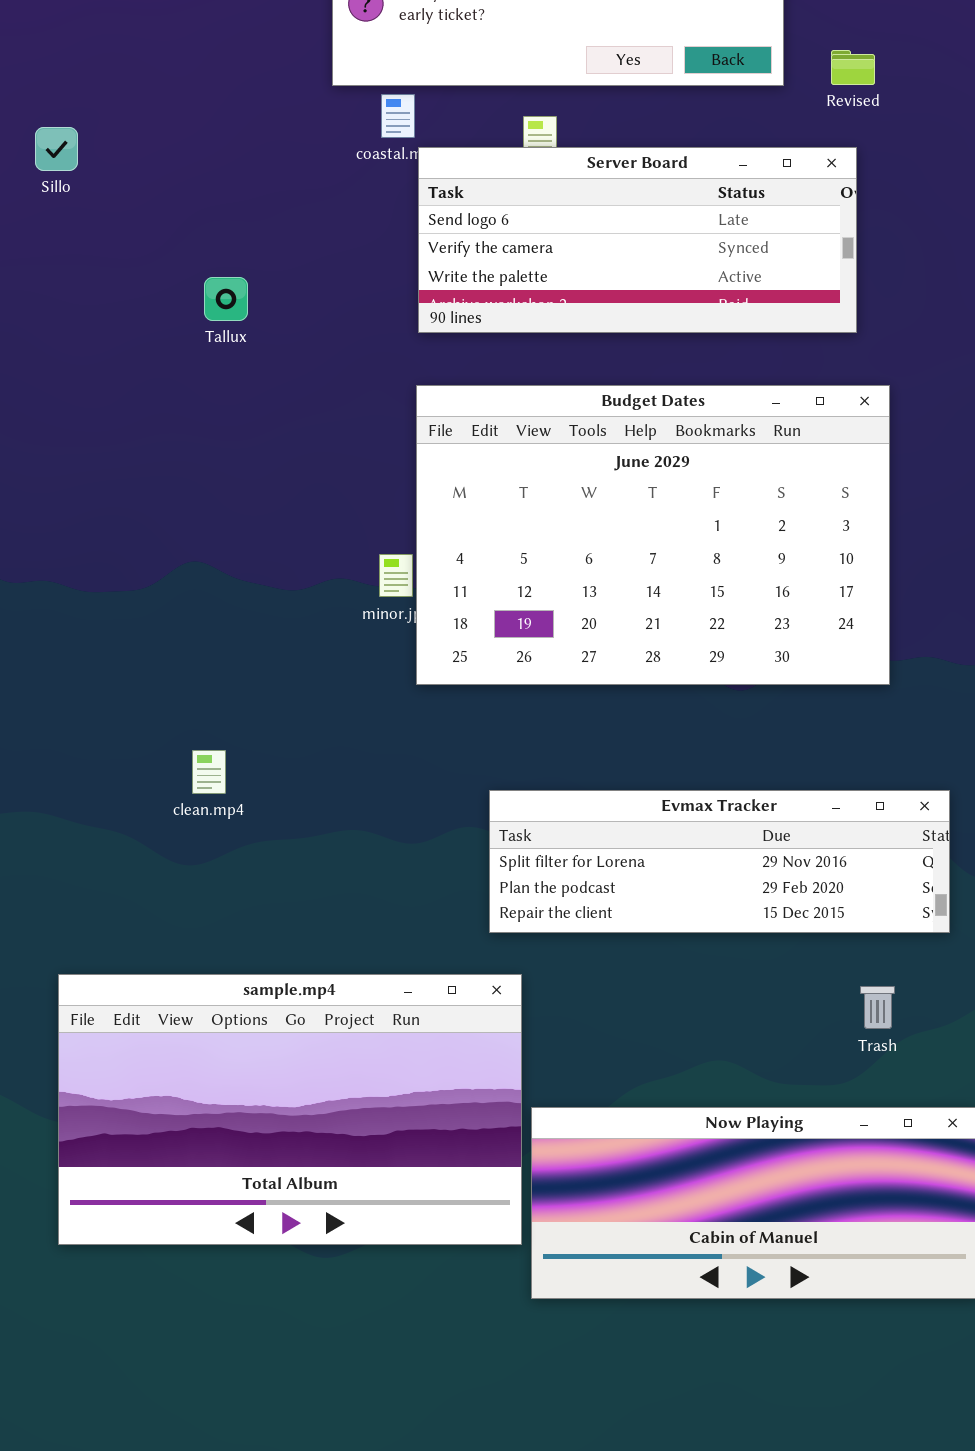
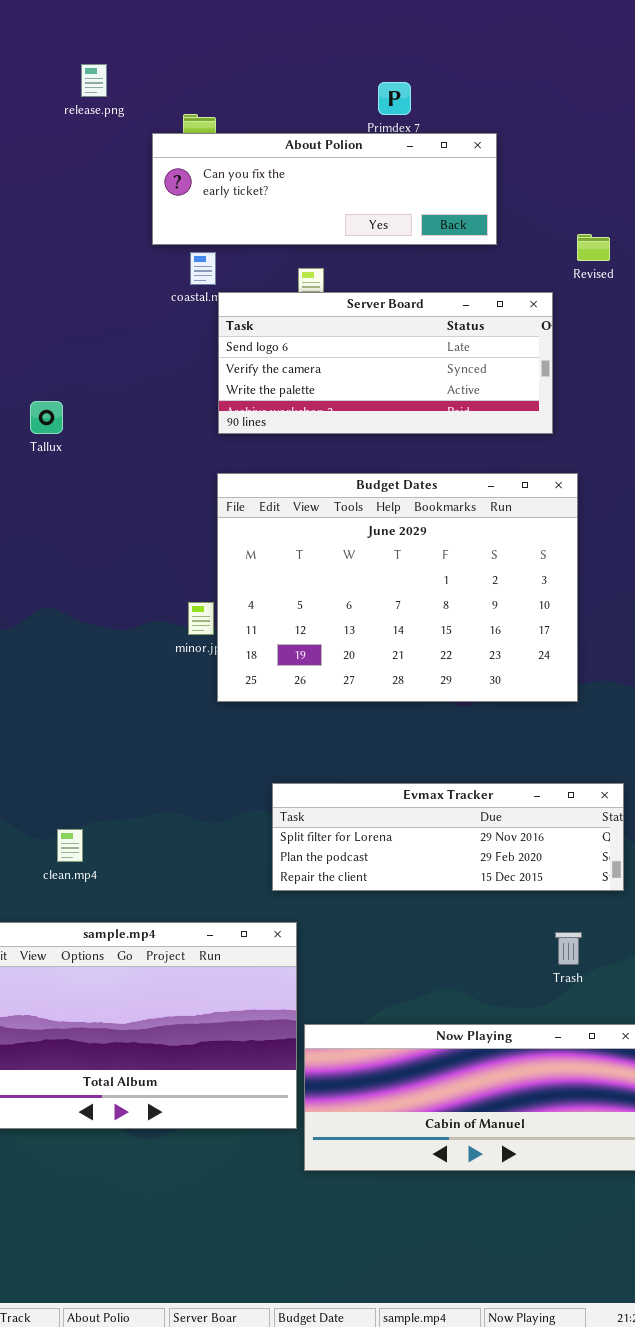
Revised: [831,50,875,85] -> [577,234,610,261], moved
Tallux: [204,277,248,321] -> [30,401,63,434], moved
clean.mp4: [192,750,226,794] -> [57,829,83,862], moved

